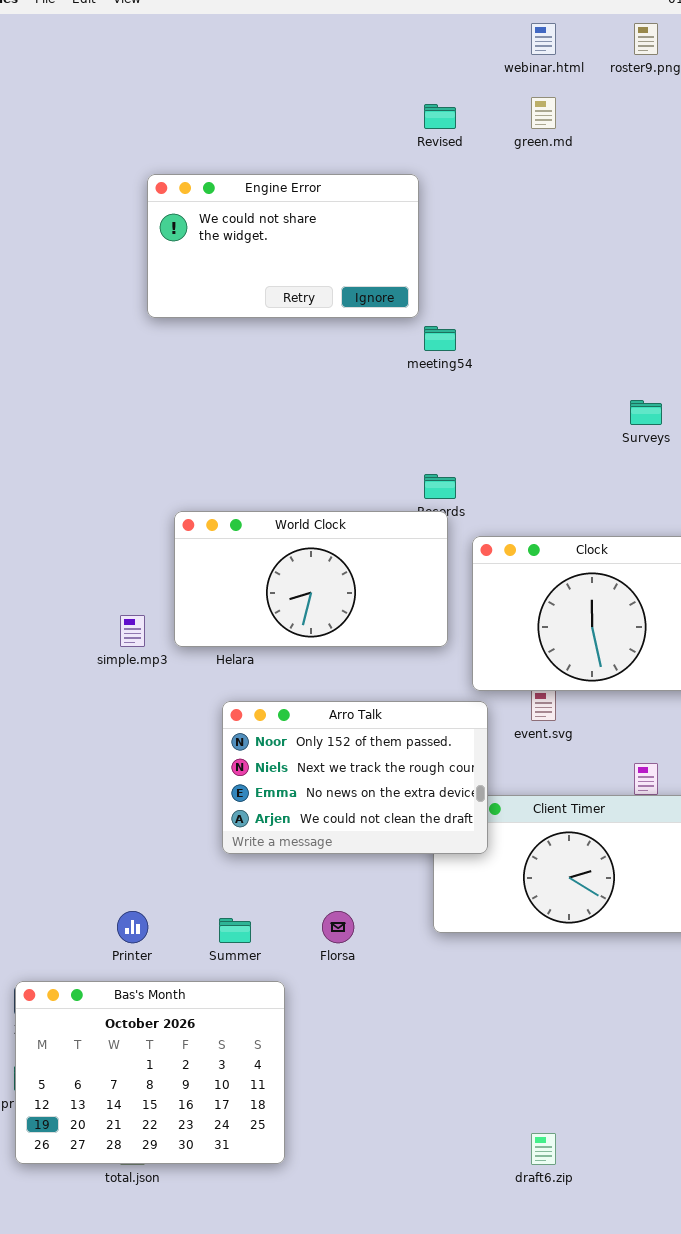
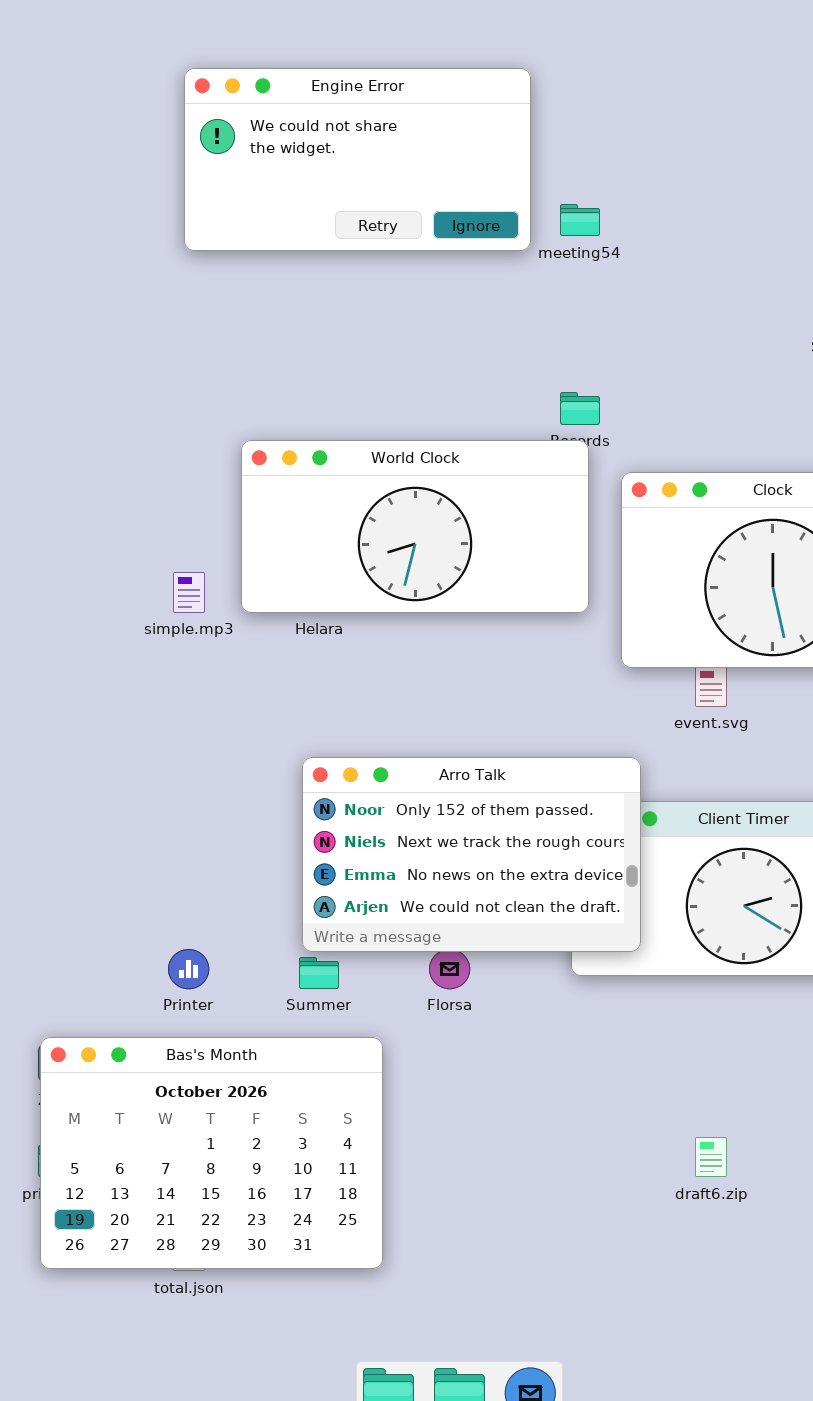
Engine Error: [147,174,419,318] -> [184,68,531,251], moved
Arro Talk: [222,701,488,854] -> [302,757,641,952], moved
draft6.zip: [531,1133,556,1165] -> [695,1137,727,1177], moved

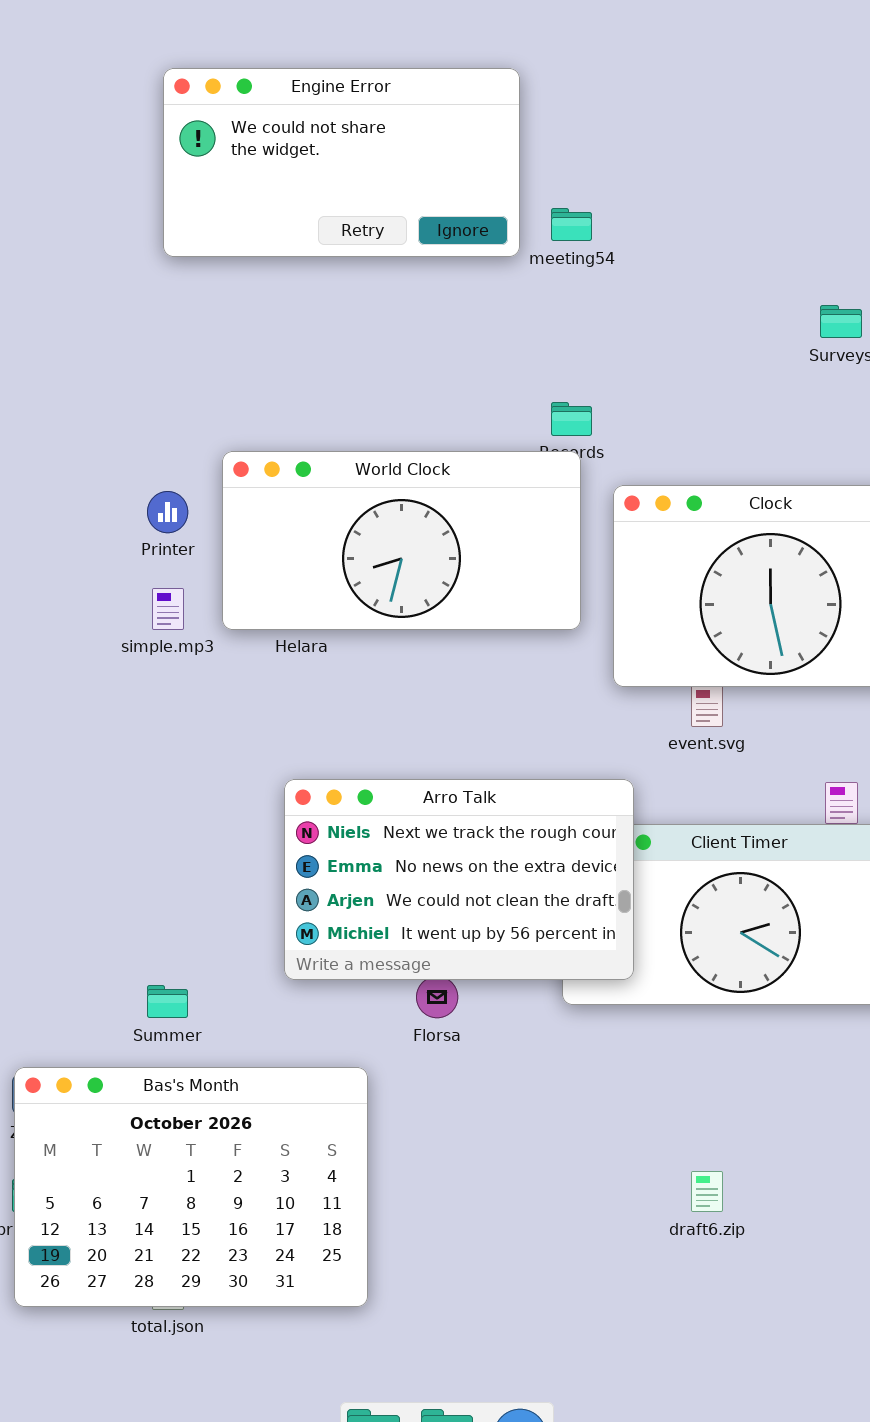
Arro Talk: [302,757,641,952] -> [284,779,634,980], scrolled down 1 row
Printer: [168,949,209,989] -> [147,491,188,533], moved
Summer: [299,957,339,989] -> [147,985,188,1018], moved

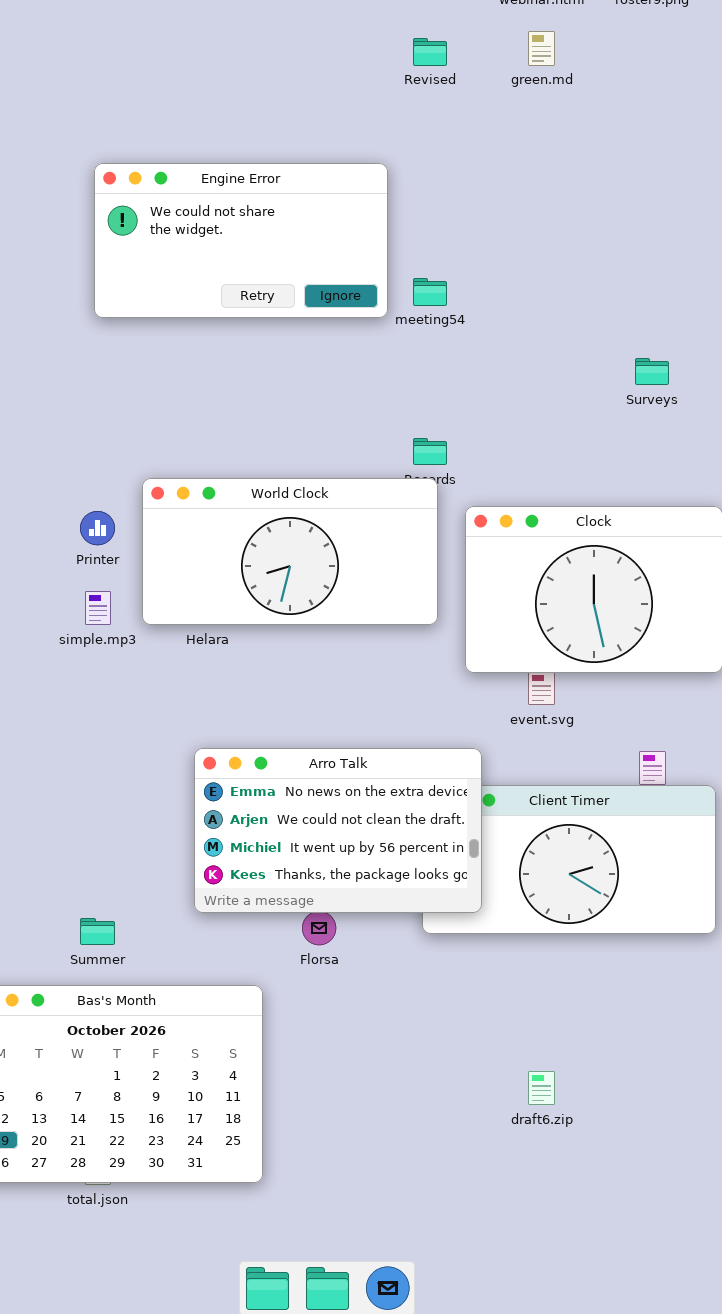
Arro Talk: [284,779,634,980] -> [194,748,482,913], scrolled down 1 row

